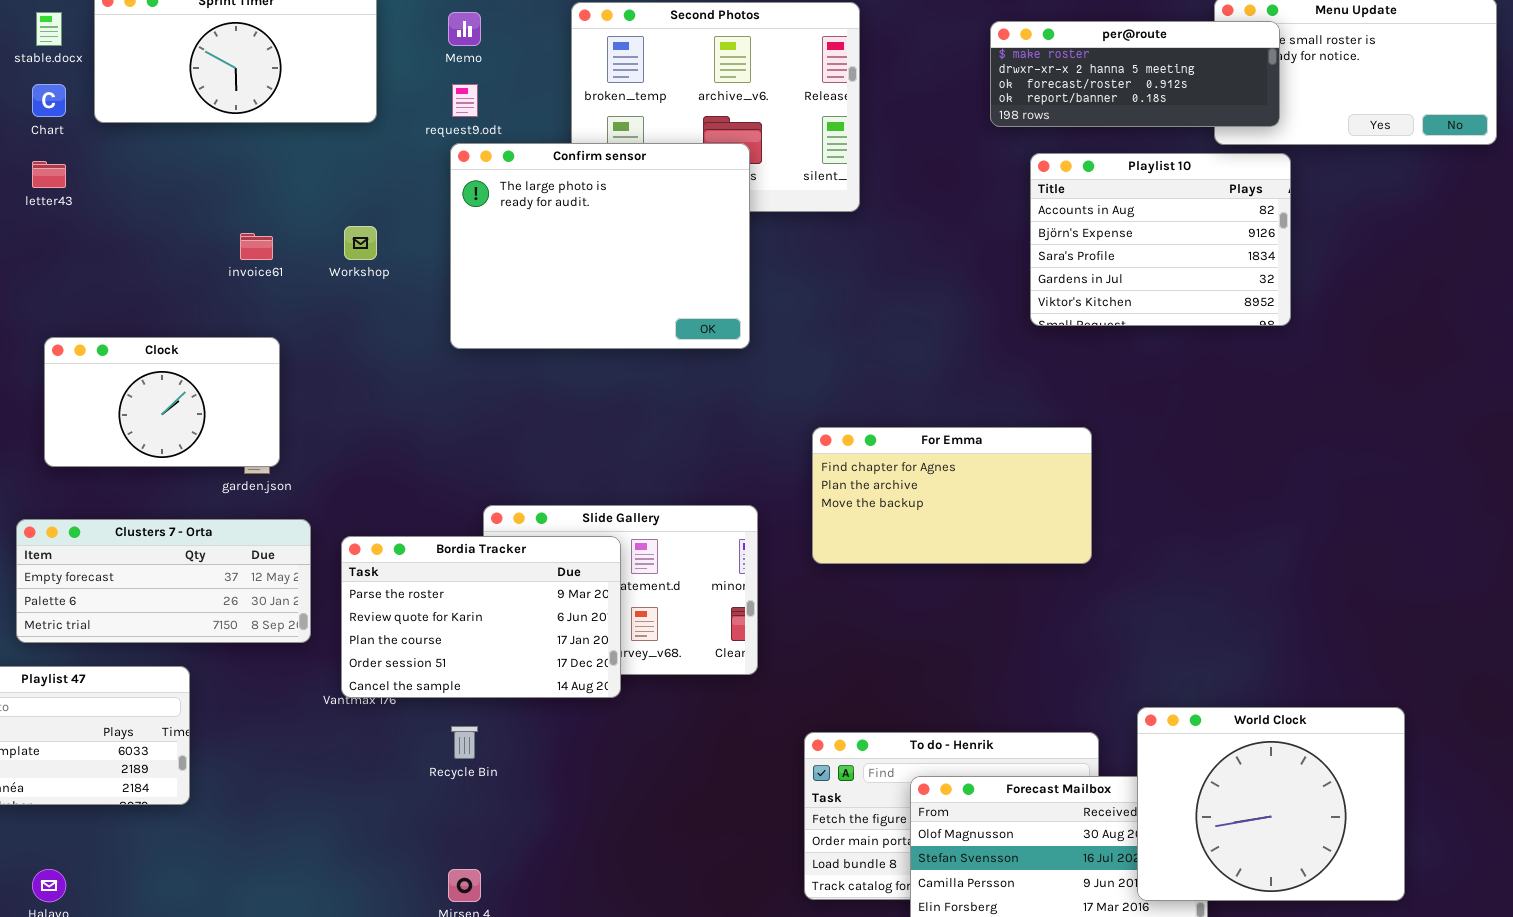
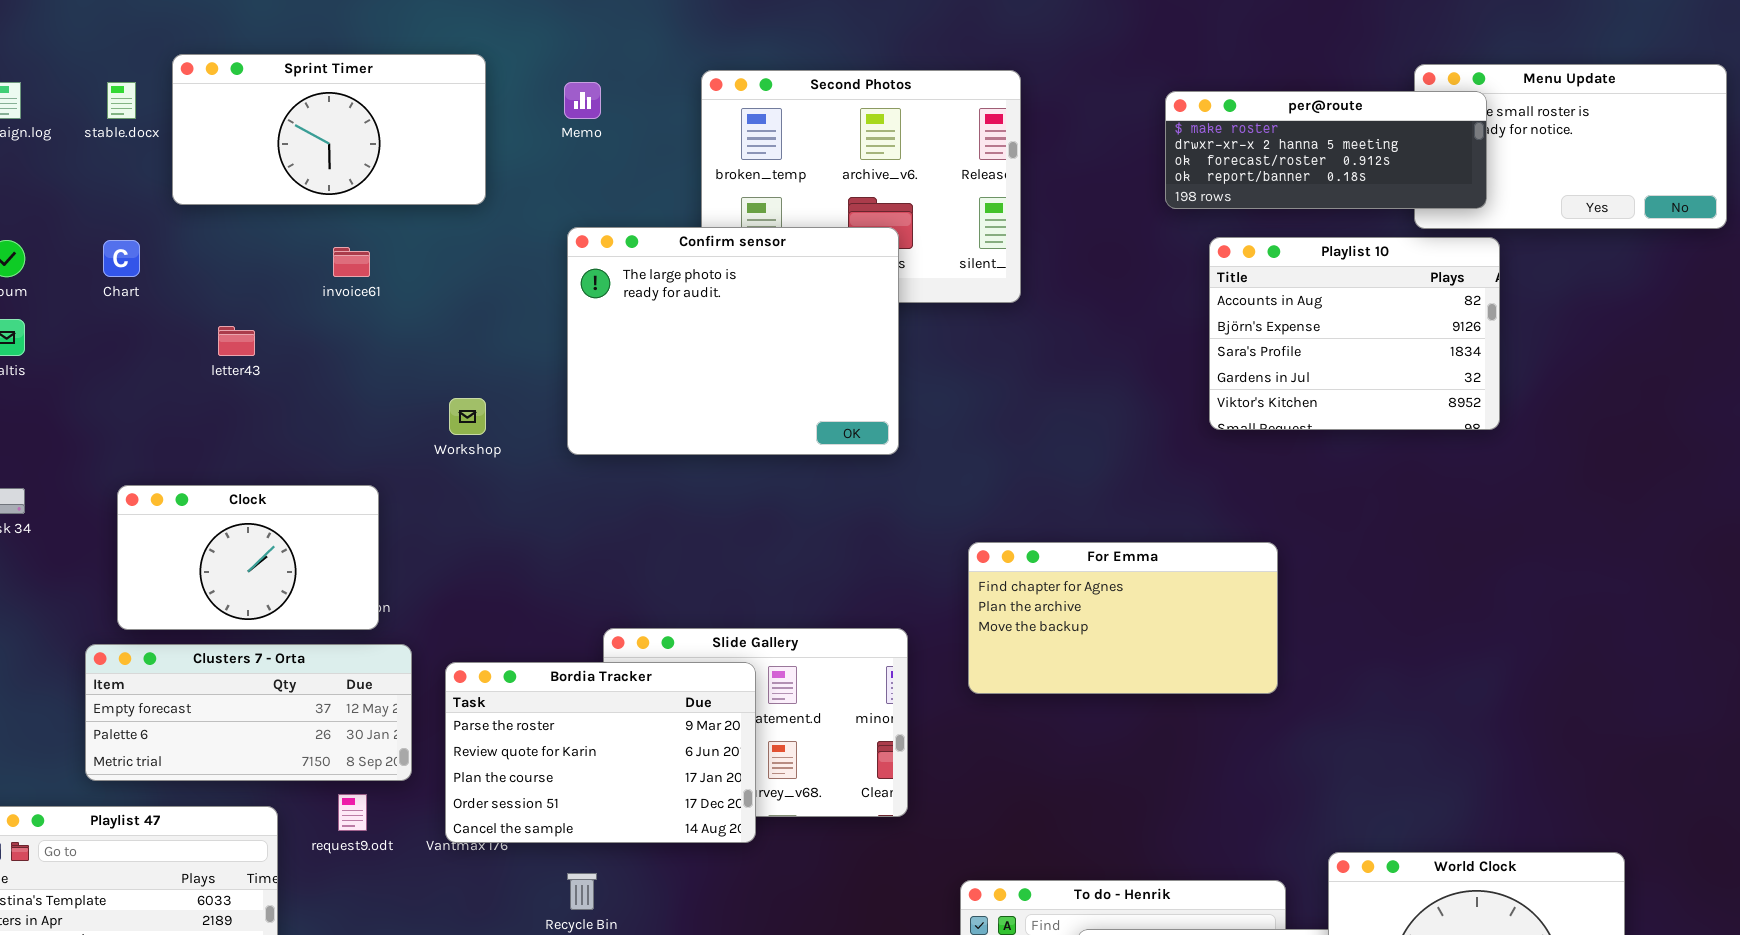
Chart: [32,84,66,117] -> [103,240,140,277], moved
request9.odt: [452,84,478,117] -> [338,794,367,831], moved
letter43: [32,161,66,188] -> [218,326,255,356], moved
Workshop: [344,226,377,260] -> [449,398,486,435], moved
invoice61: [240,233,273,260] -> [333,247,370,277], moved
Clock: [44,337,280,467] -> [117,485,379,630], moved

